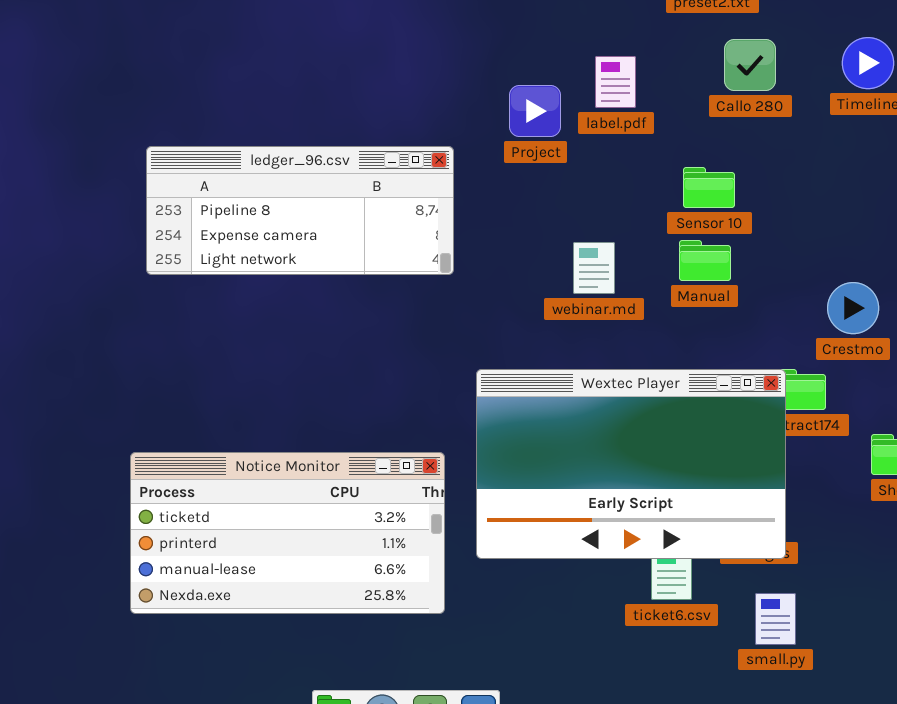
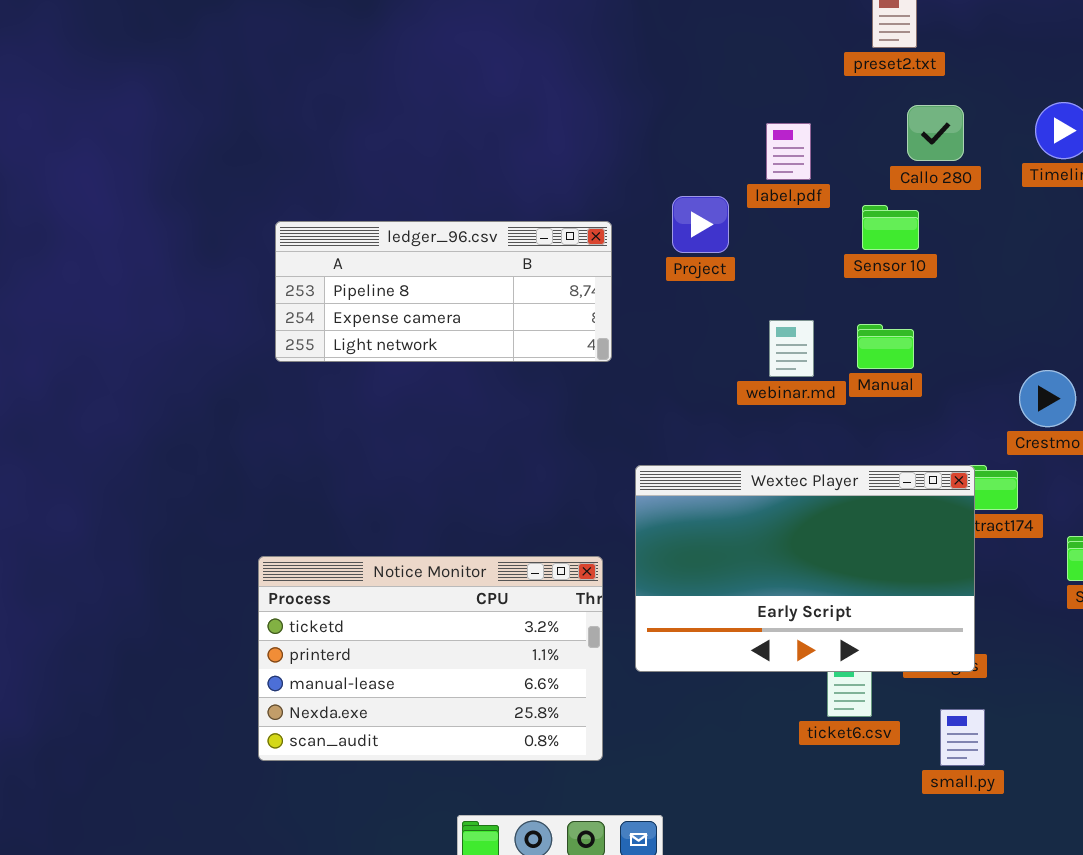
Project: [509,85,561,137] -> [672,196,729,253], moved
Sensor 10: [683,167,735,208] -> [862,205,919,250], moved
webinar.md: [573,242,615,294] -> [769,320,814,377], moved
Notice Monitor: [130,452,445,614] -> [258,556,603,761], resized

